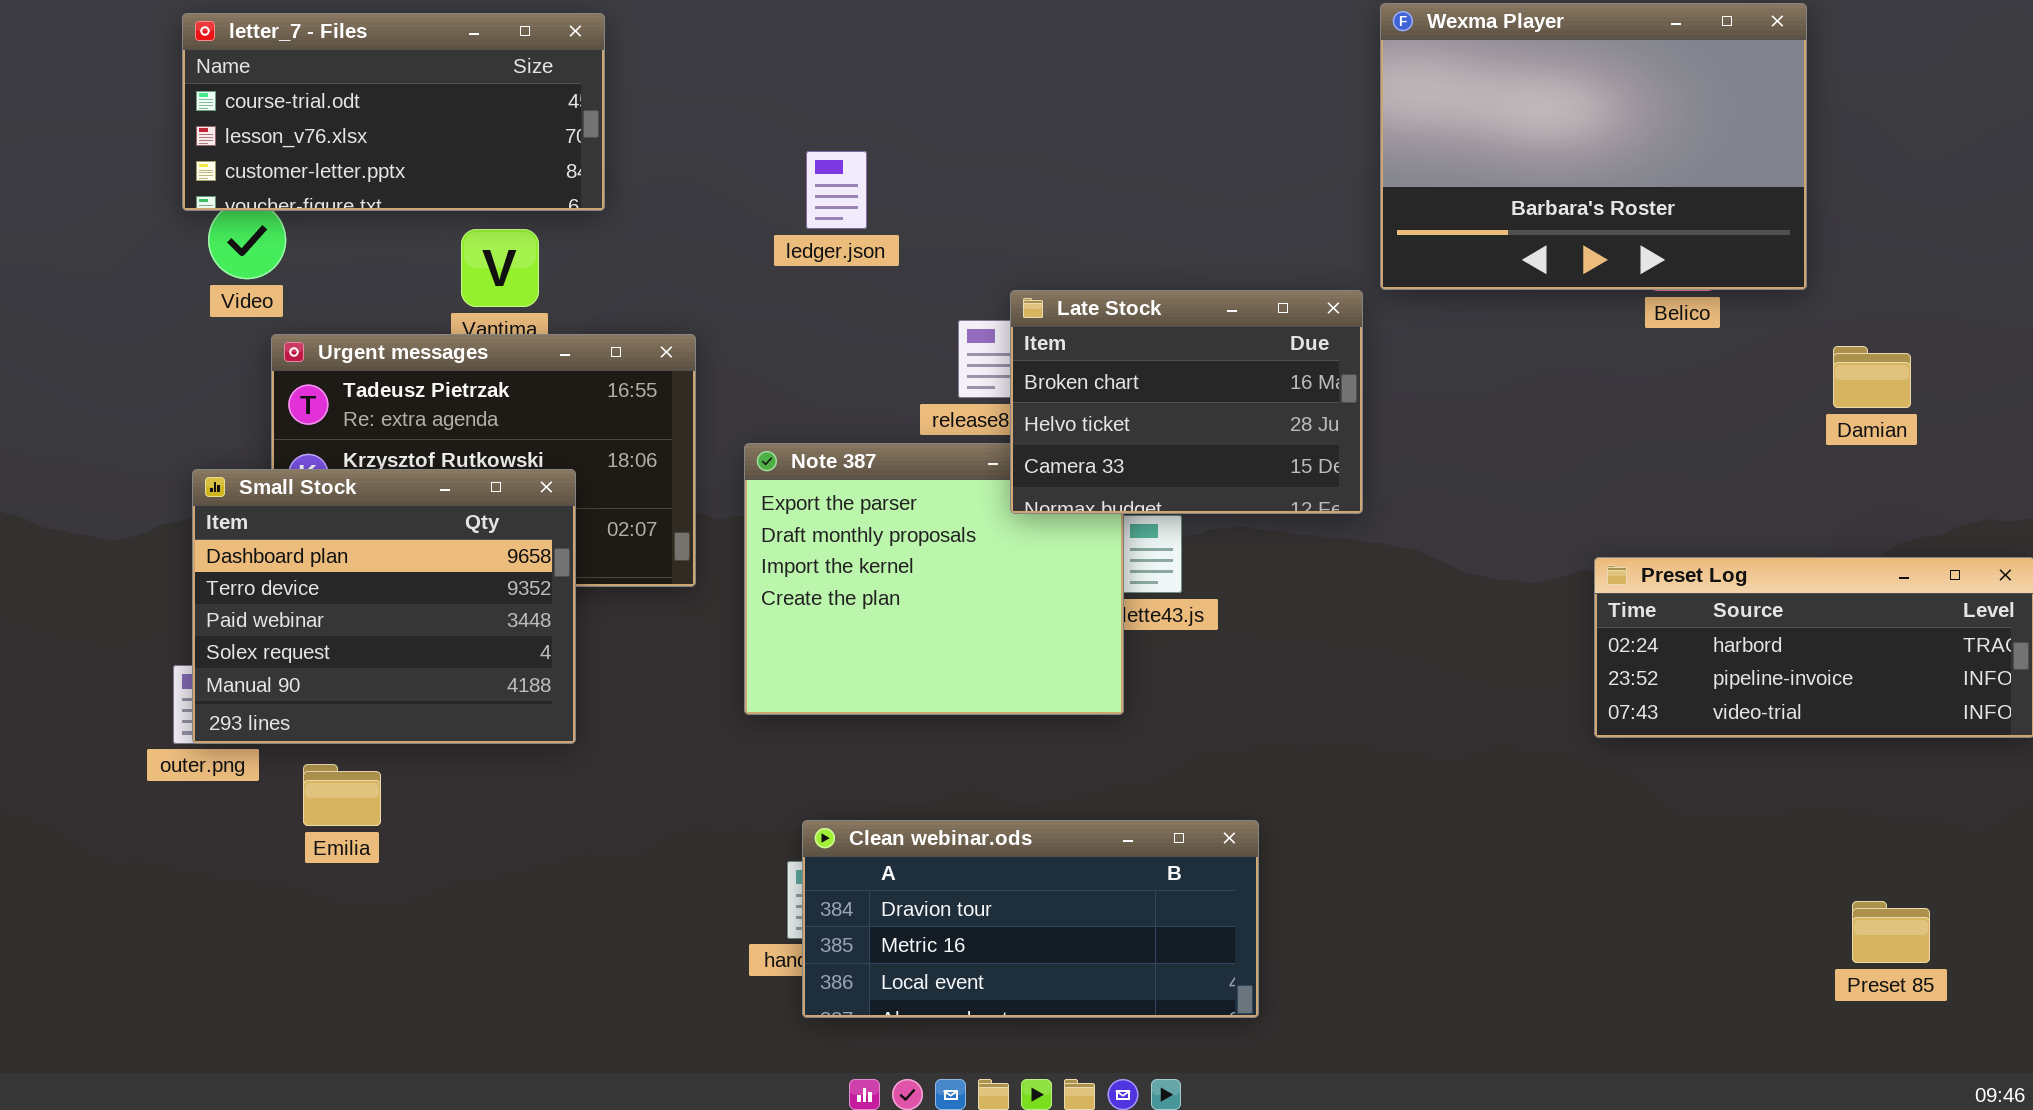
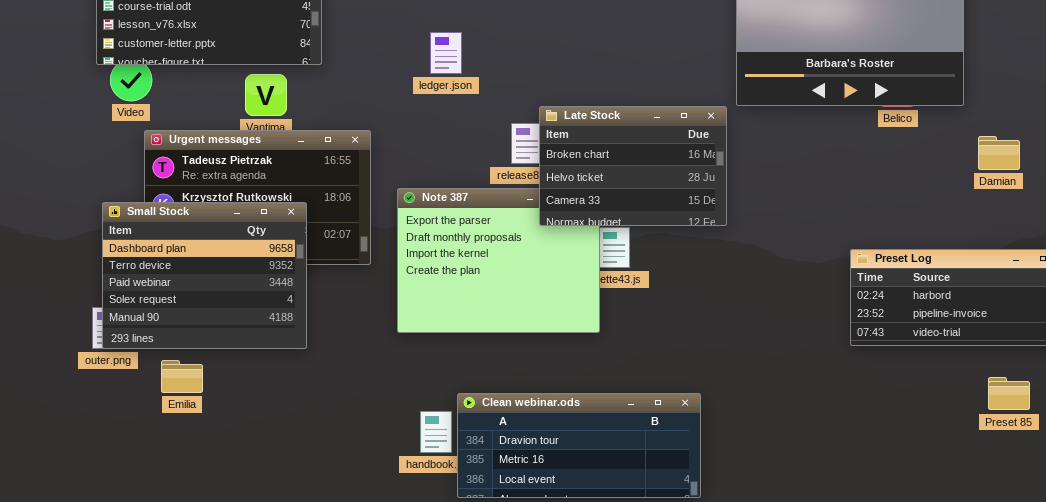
Clean webinar.ods: [802,820,1259,1018] -> [457,393,701,498], moved
Preset 85: [1852,901,1930,963] -> [988,377,1030,410], moved

